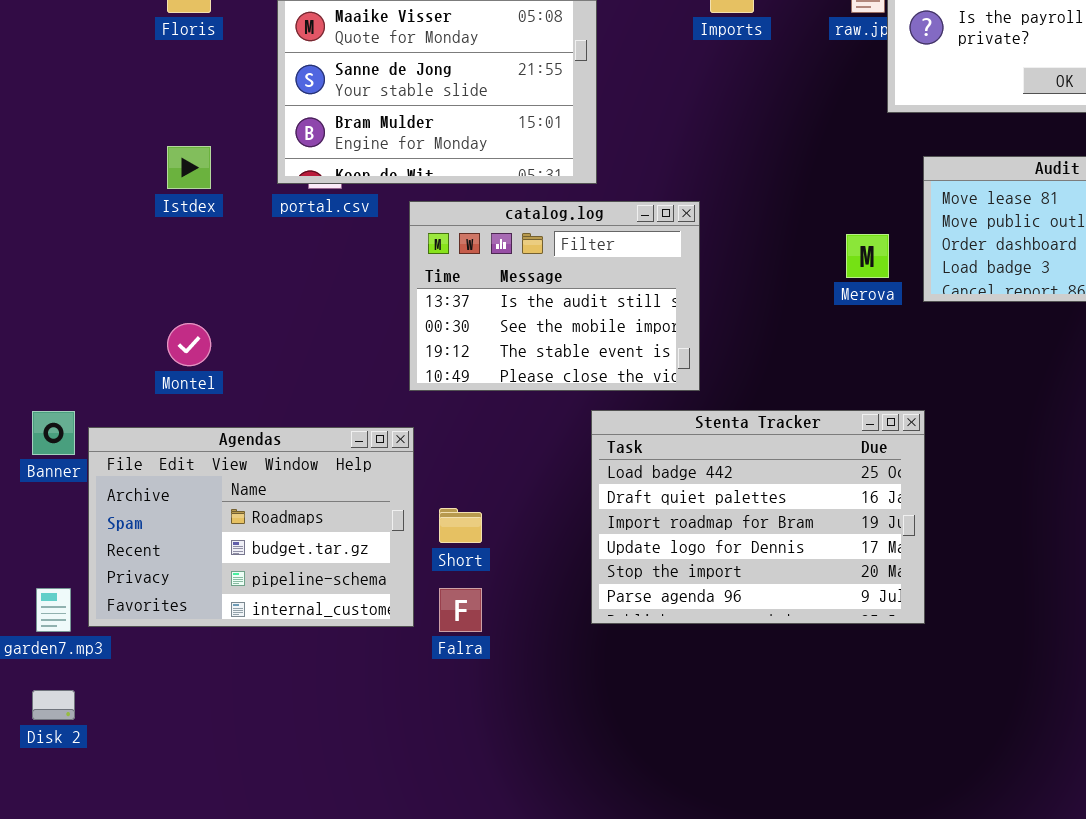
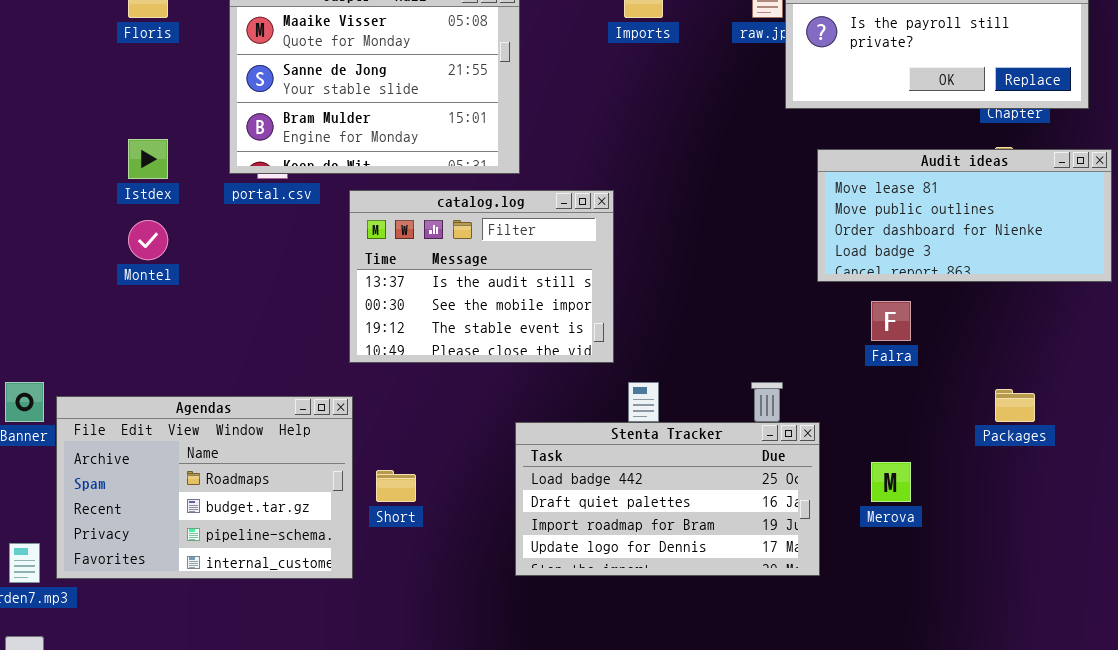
Merova: [846,234,889,278] -> [871,462,911,502], moved
Montel: [167,323,211,366] -> [128,220,168,260], moved
Stenta Tracker: [591,410,925,624] -> [515,422,820,576], resized
Falra: [439,588,482,632] -> [871,301,911,341], moved

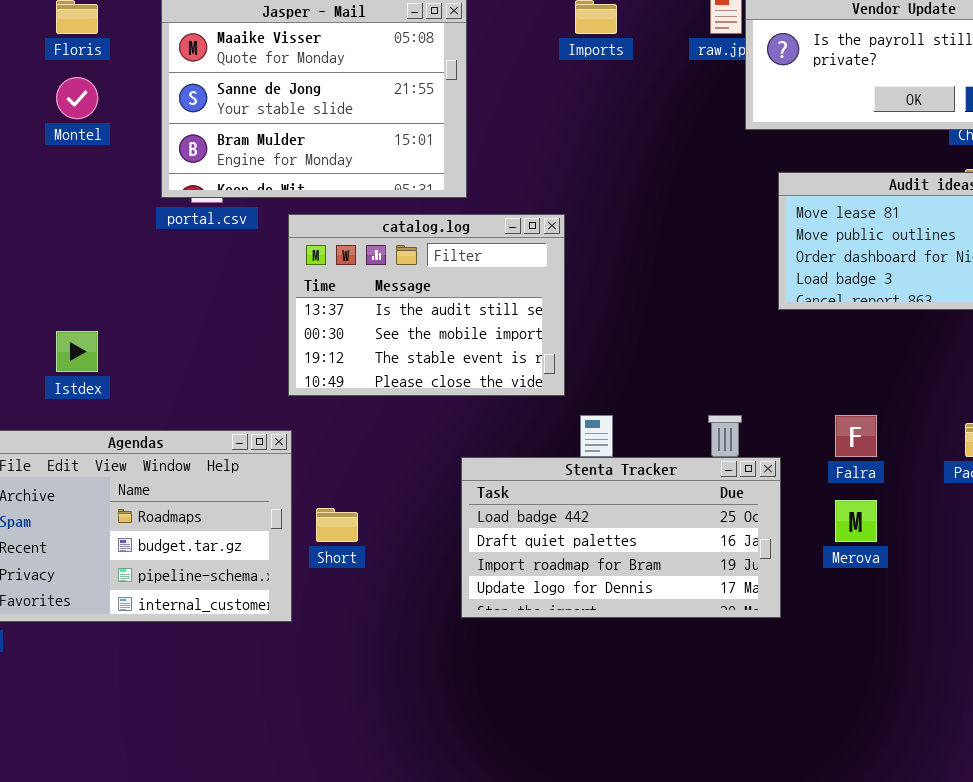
Istdex: [128,139,168,179] -> [56,331,98,372], moved
Montel: [128,220,168,260] -> [56,77,98,119], moved
Falra: [871,301,911,341] -> [835,415,877,457], moved

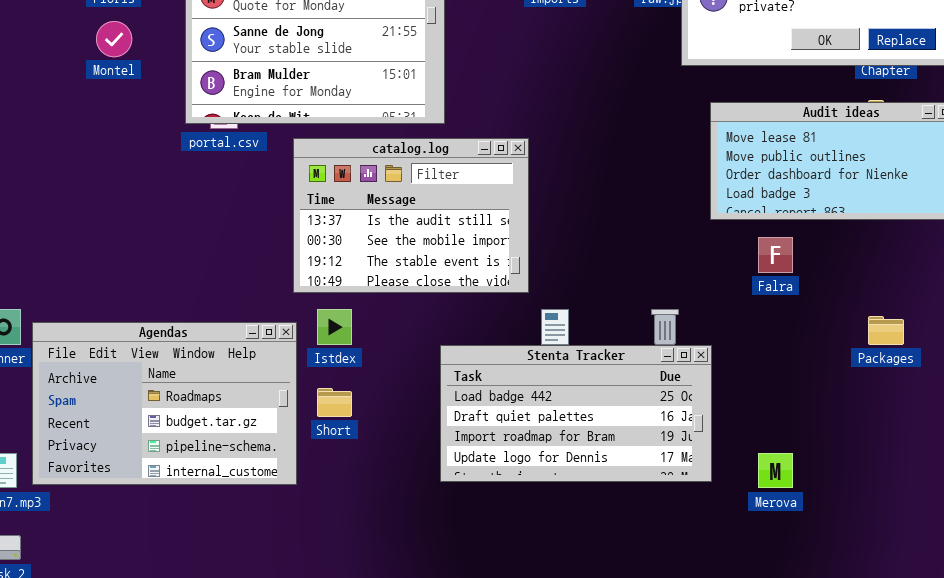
Istdex: [56,331,98,372] -> [317,309,352,345], moved
Falra: [835,415,877,457] -> [758,237,793,273], moved
Merova: [835,500,877,542] -> [758,453,793,488], moved

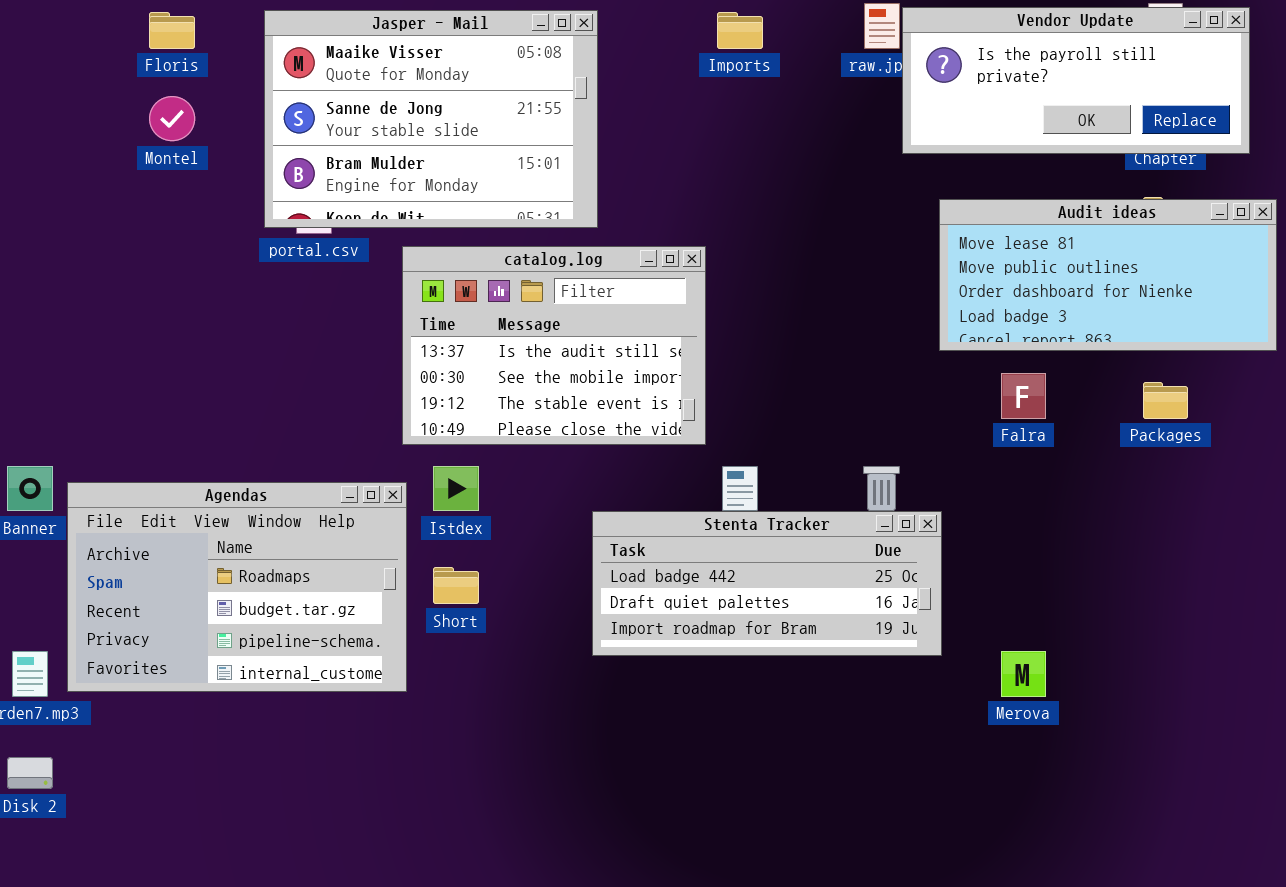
Packages: [868,316,904,345] -> [1143,382,1188,419], moved
Stenta Tracker: [440,345,712,482] -> [592,511,942,656], resized

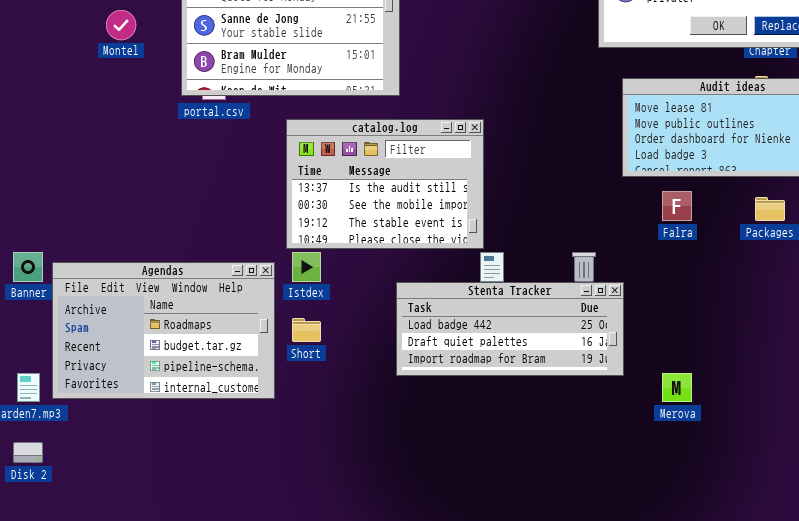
catalog.log: [402,246,706,445] -> [286,119,484,249], moved

